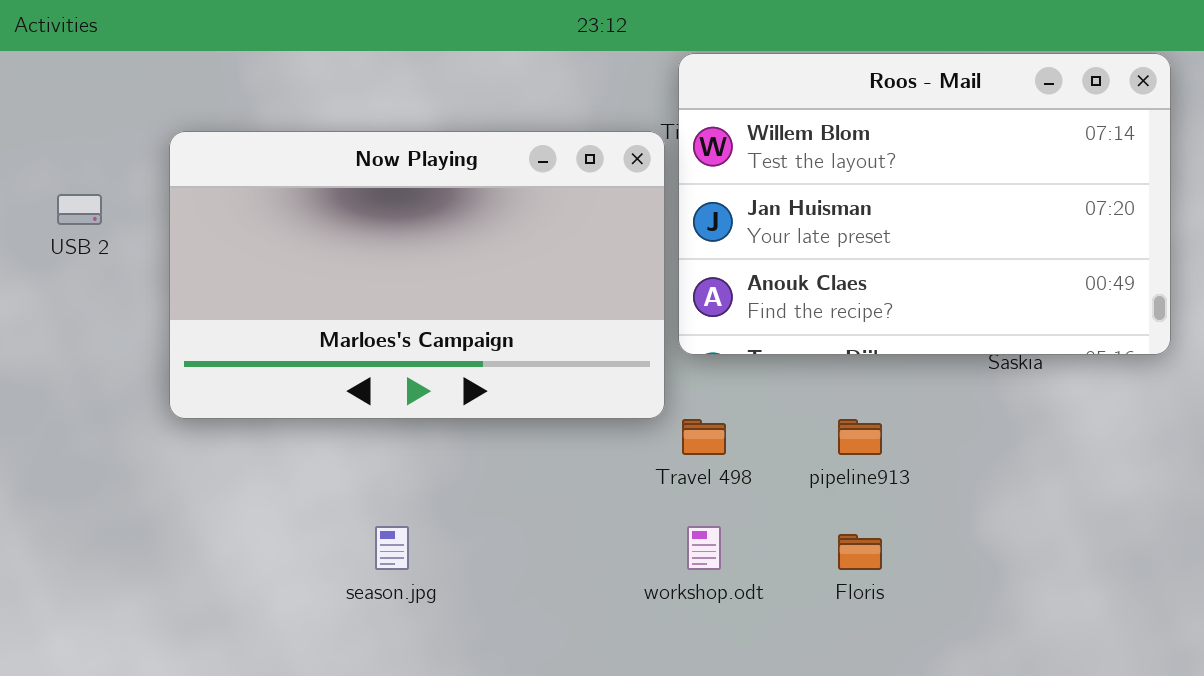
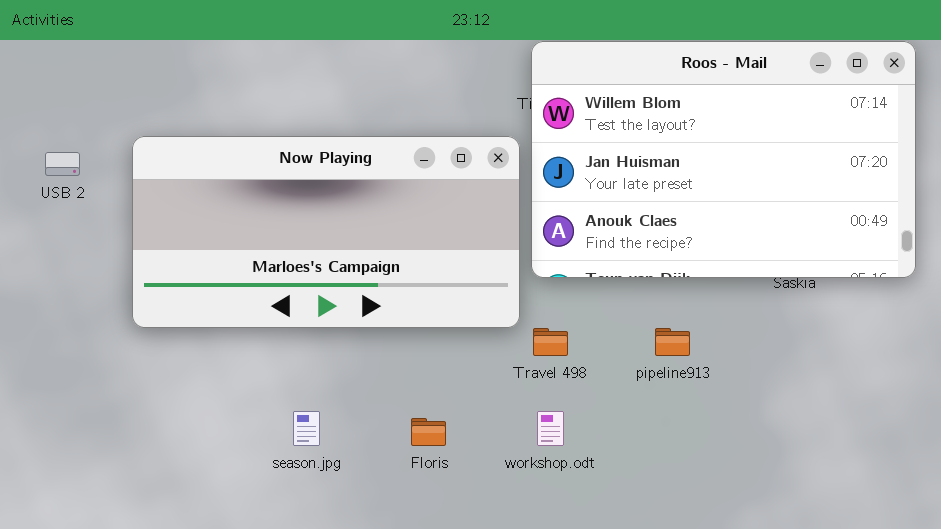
Now Playing: [169,131,665,419] -> [132,136,520,328], resized
Floris: [838,534,882,570] -> [411,418,446,446], moved

